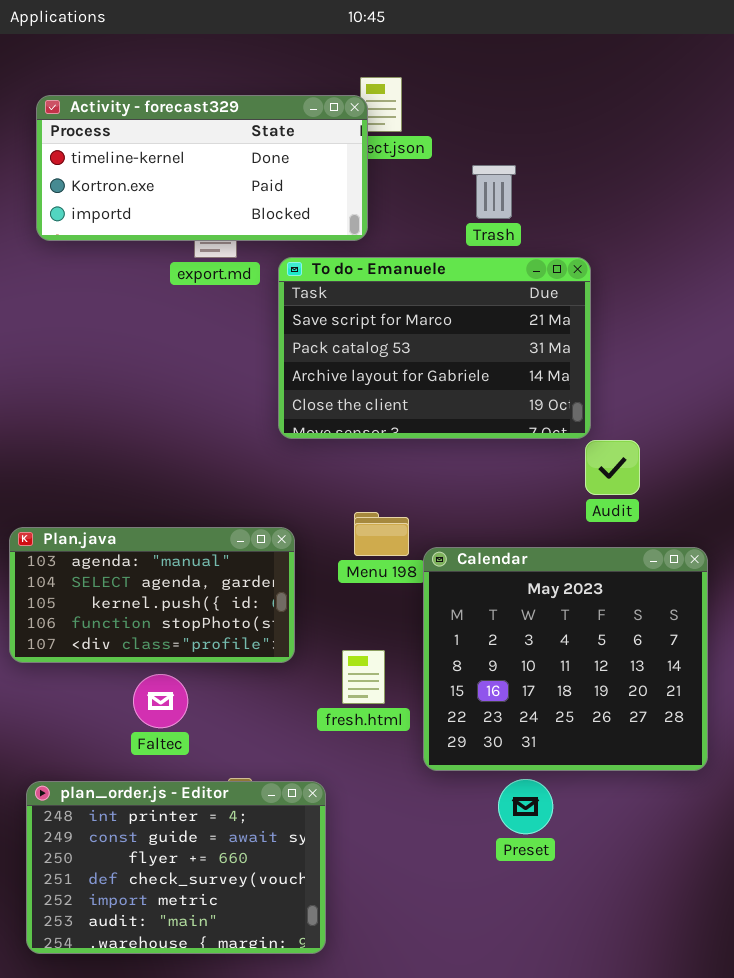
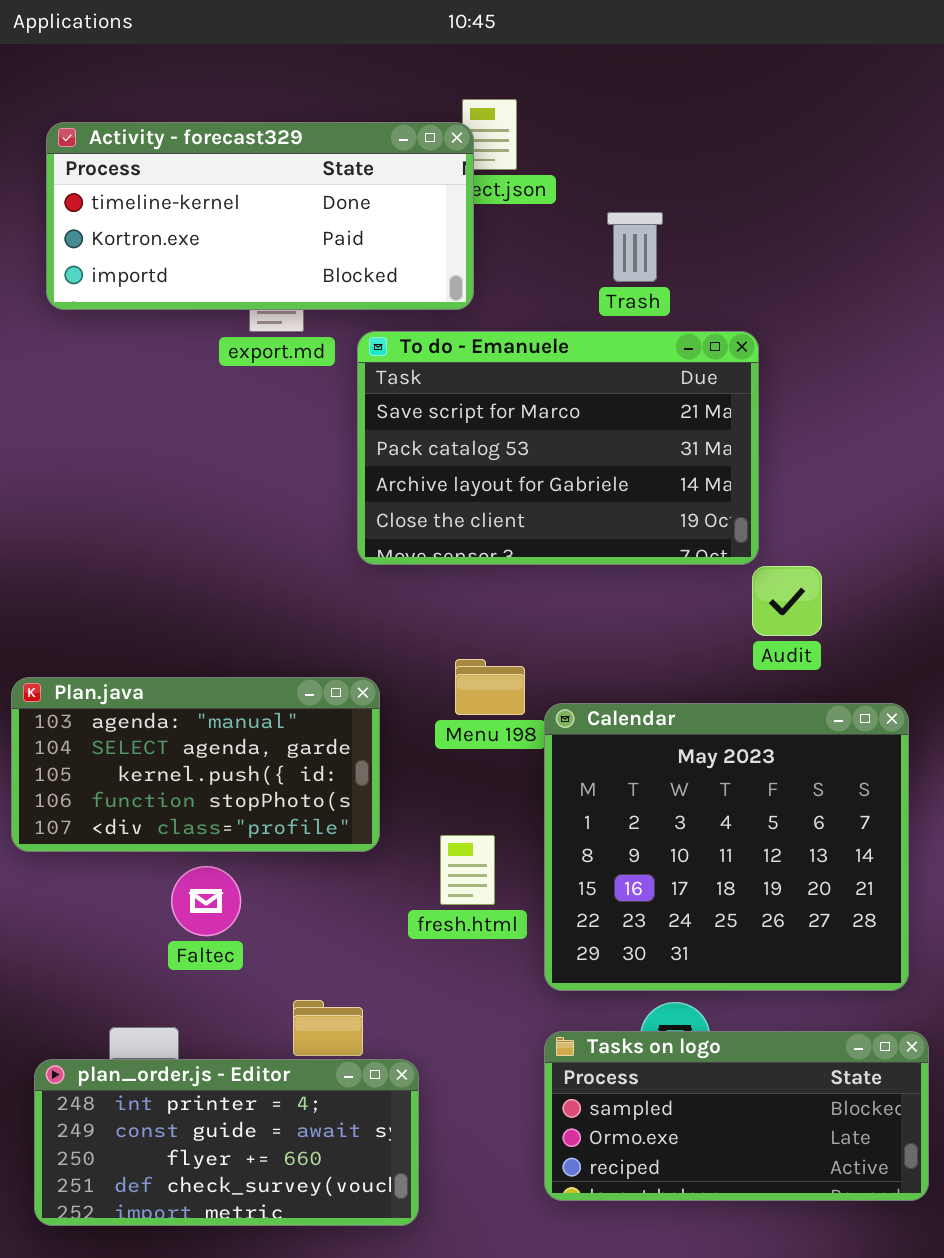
plan_order.js - Editor: [26,781,326,954] -> [34,1059,419,1226], resized
Tasks on logo: none -> [544,1031,929,1201], opened

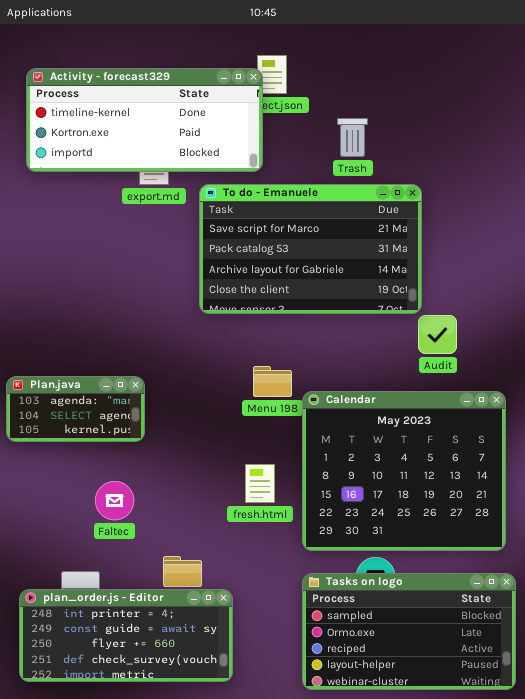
Plan.java: [11,677,380,852] -> [6,376,145,442], resized
Tasks on logo: [544,1031,929,1201] -> [302,573,516,690], resized

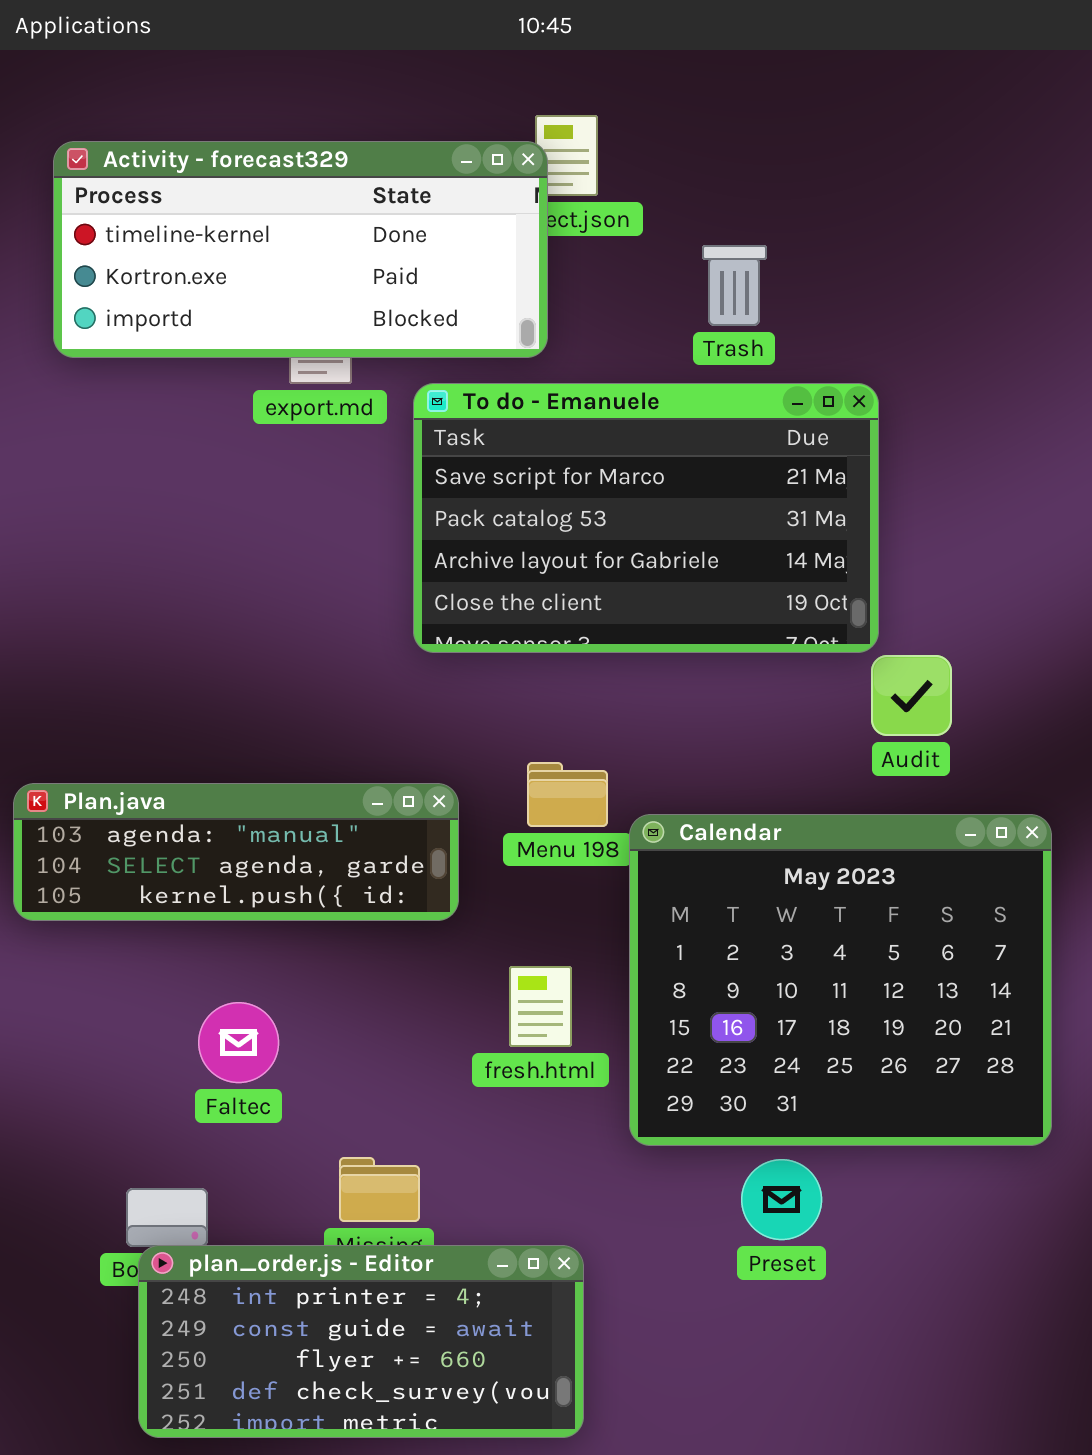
Plan.java: [6,376,145,442] -> [13,783,459,921], resized
Tasks on logo: [302,573,516,690] -> none, closed
plan_order.js - Editor: [19,589,233,682] -> [138,1245,584,1438], moved

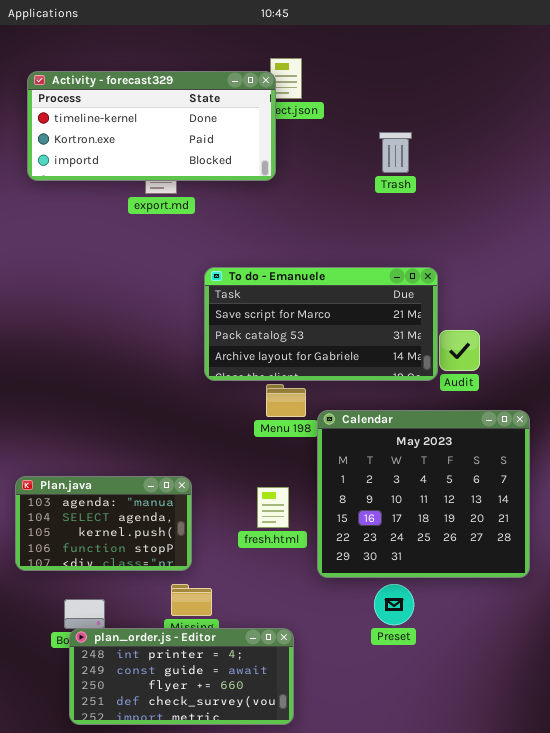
Trash: [702,245,767,326] -> [379,132,412,173], moved
To do - Emanuele: [413,383,879,653] -> [204,267,438,381], moved, resized
Plan.java: [13,783,459,921] -> [15,476,192,571], moved, resized

